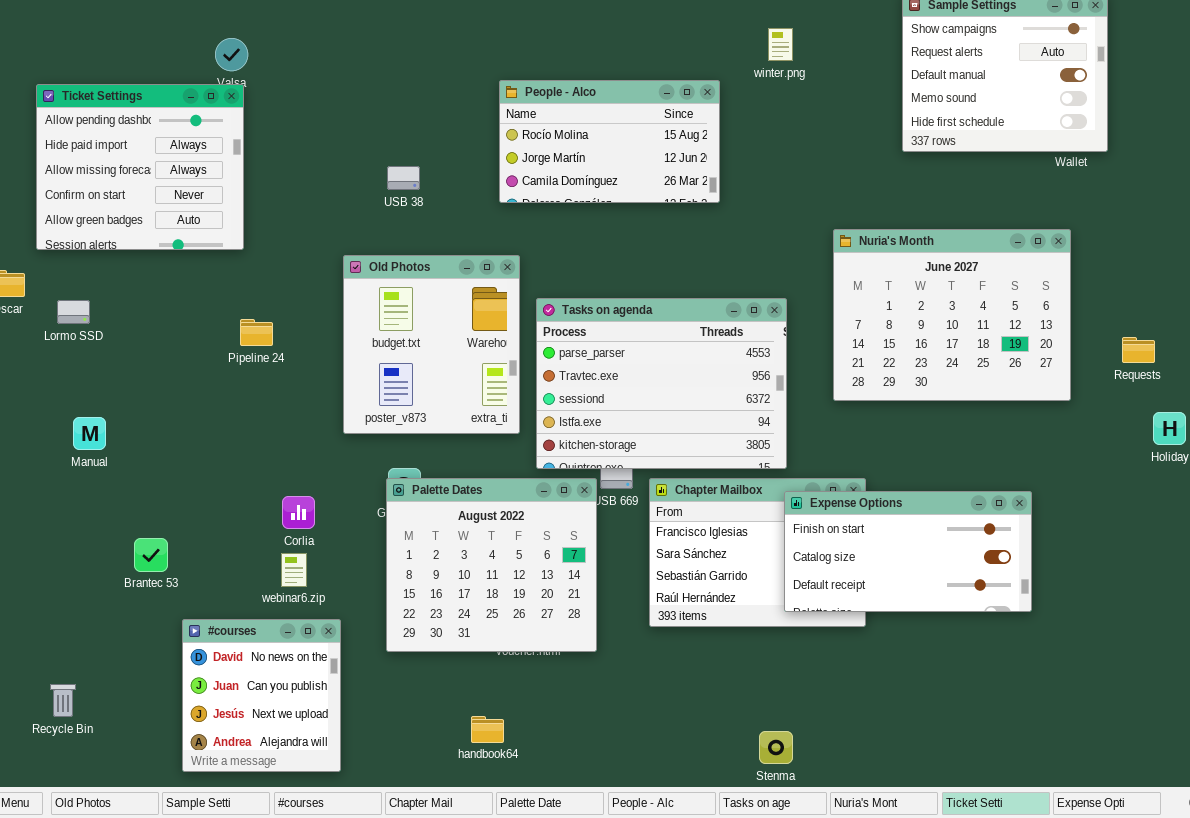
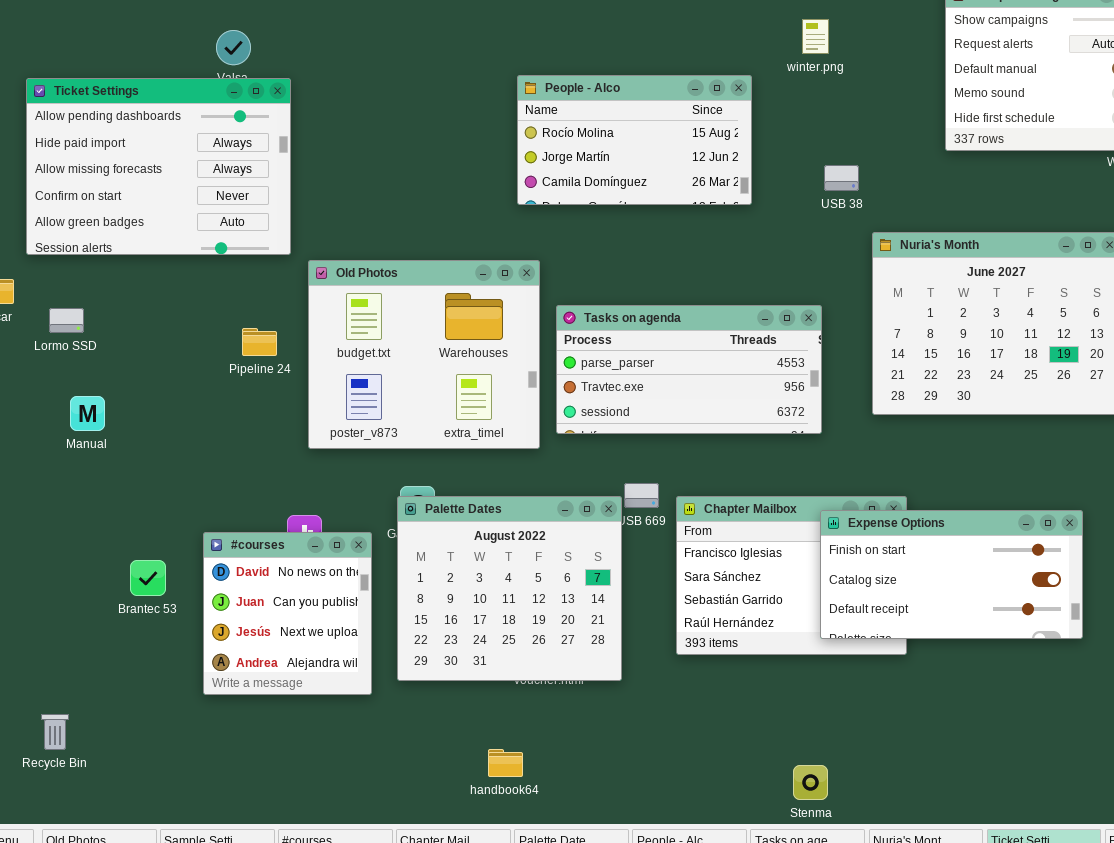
Ticket Settings: [36,84,244,250] -> [26,78,291,255], resized
USB 38: [387,166,420,190] -> [824,165,859,191], moved
Old Photos: [343,255,520,434] -> [308,260,540,449], resized
Tasks on agenda: [536,298,787,469] -> [556,305,822,434], resized
Manual: [73,417,106,450] -> [70,396,105,431], moved
#courses: [182,619,341,772] -> [203,532,372,695], moved

